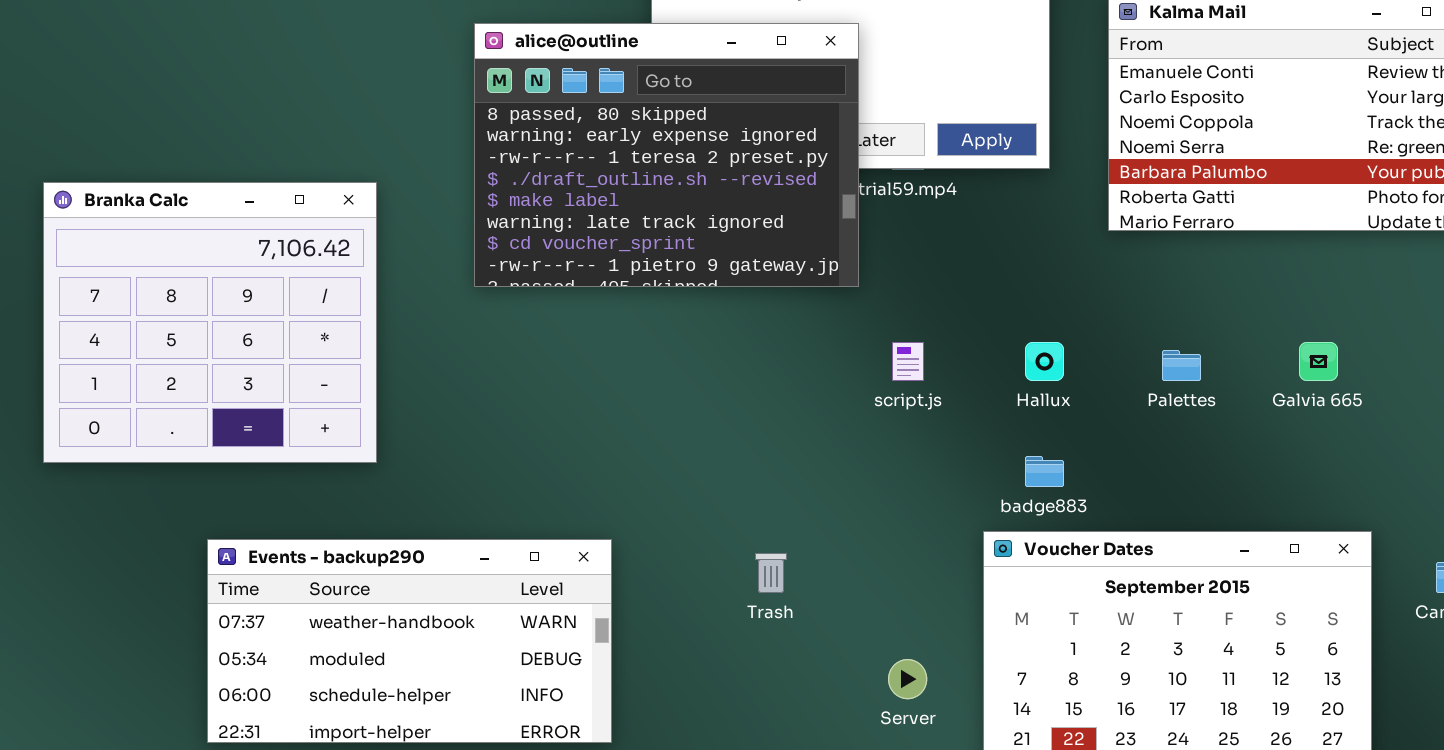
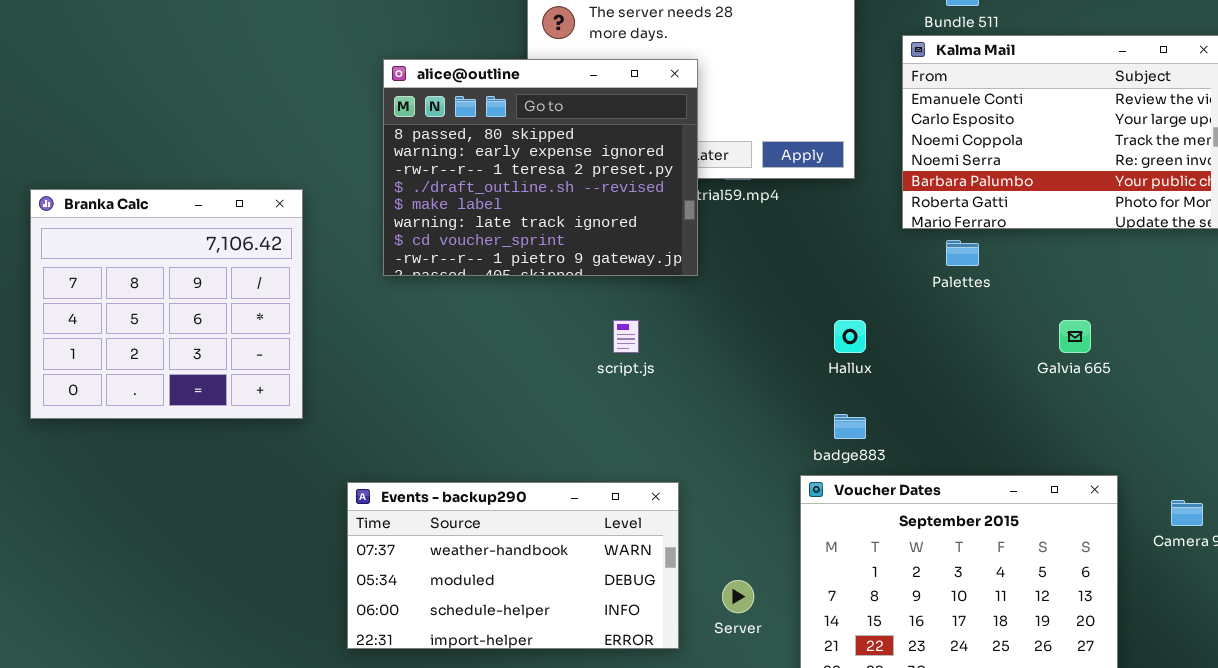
script.js: [892,342,924,381] -> [613,320,639,353], moved
Palettes: [1162,350,1201,381] -> [946,240,979,266], moved
Events - backup290: [207,539,612,743] -> [347,482,679,649], moved

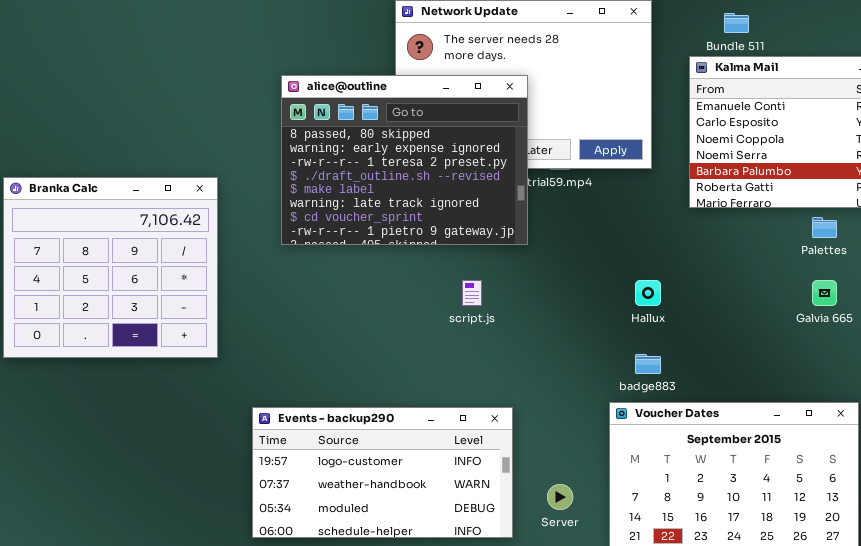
Palettes: [946,240,979,266] -> [812,217,837,238], moved
Events - backup290: [347,482,679,649] -> [252,407,513,538], scrolled up 1 row

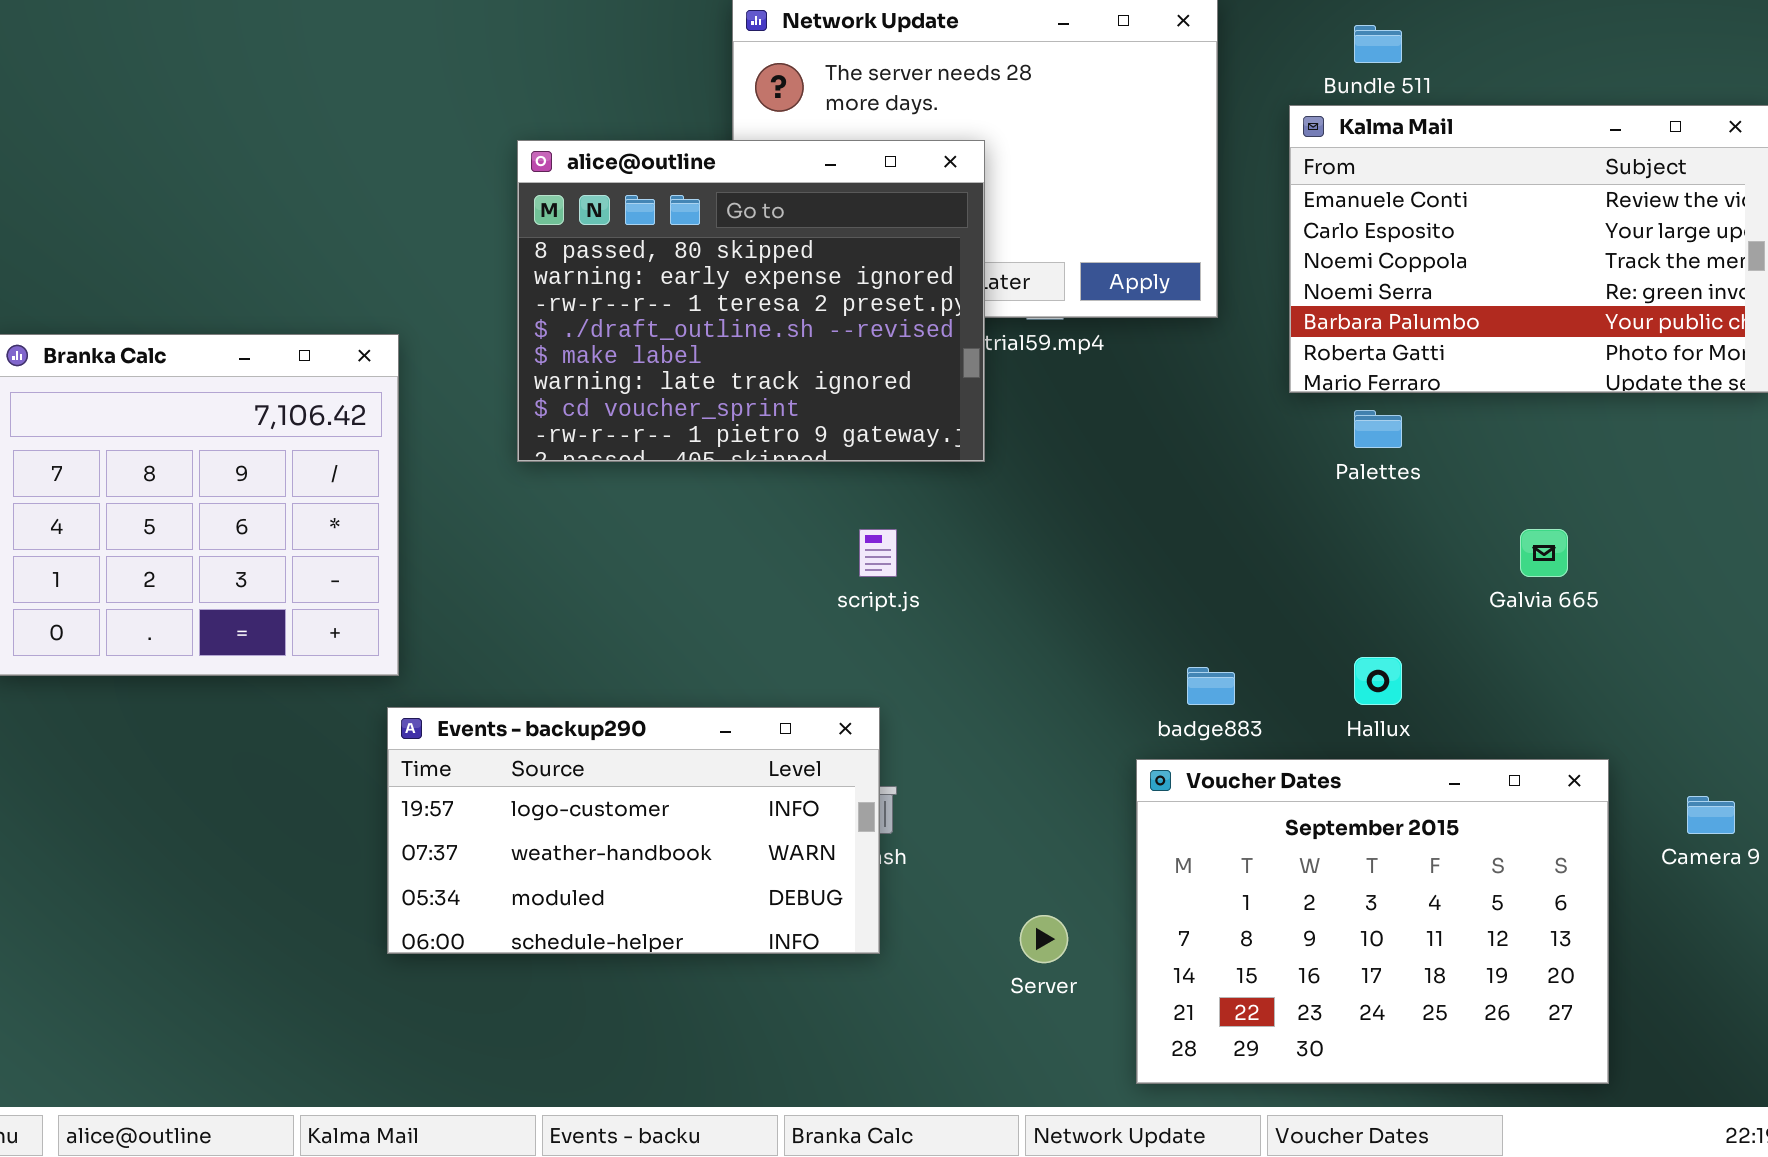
Palettes: [812,217,837,238] -> [1354,410,1402,448], moved
Hallux: [635,280,661,306] -> [1354,657,1402,705], moved
Events - backup290: [252,407,513,538] -> [387,707,880,954], moved

